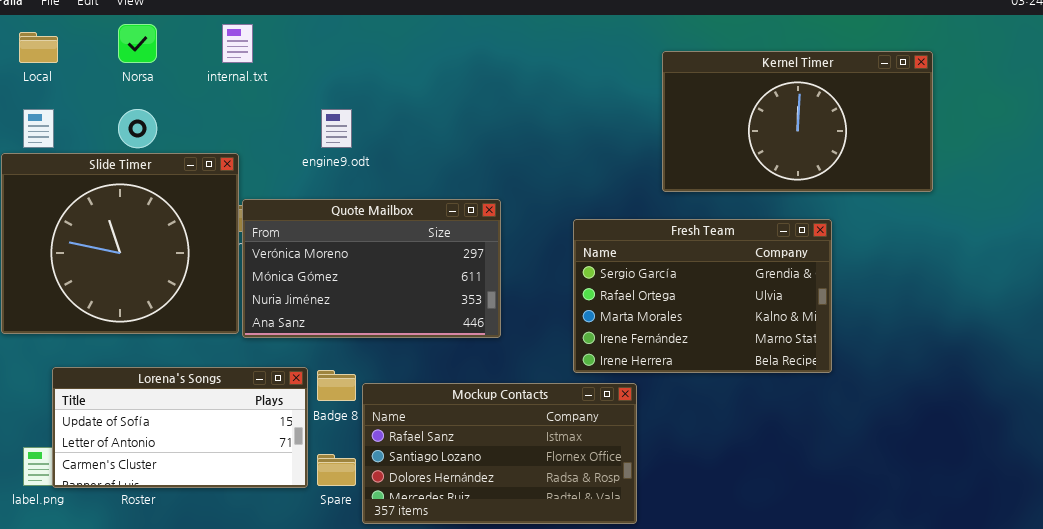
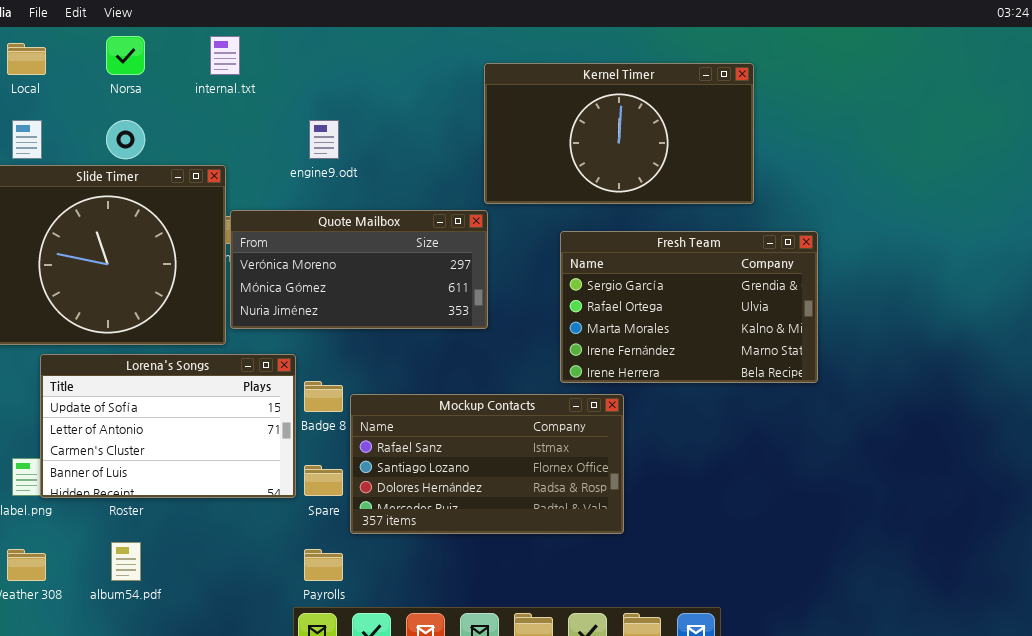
Kernel Timer: [662,51,933,192] -> [484,63,754,204], moved
Quote Mailbox: [242,199,501,338] -> [230,210,488,329], resized
Lorena's Songs: [52,367,308,488] -> [40,354,296,498], resized

